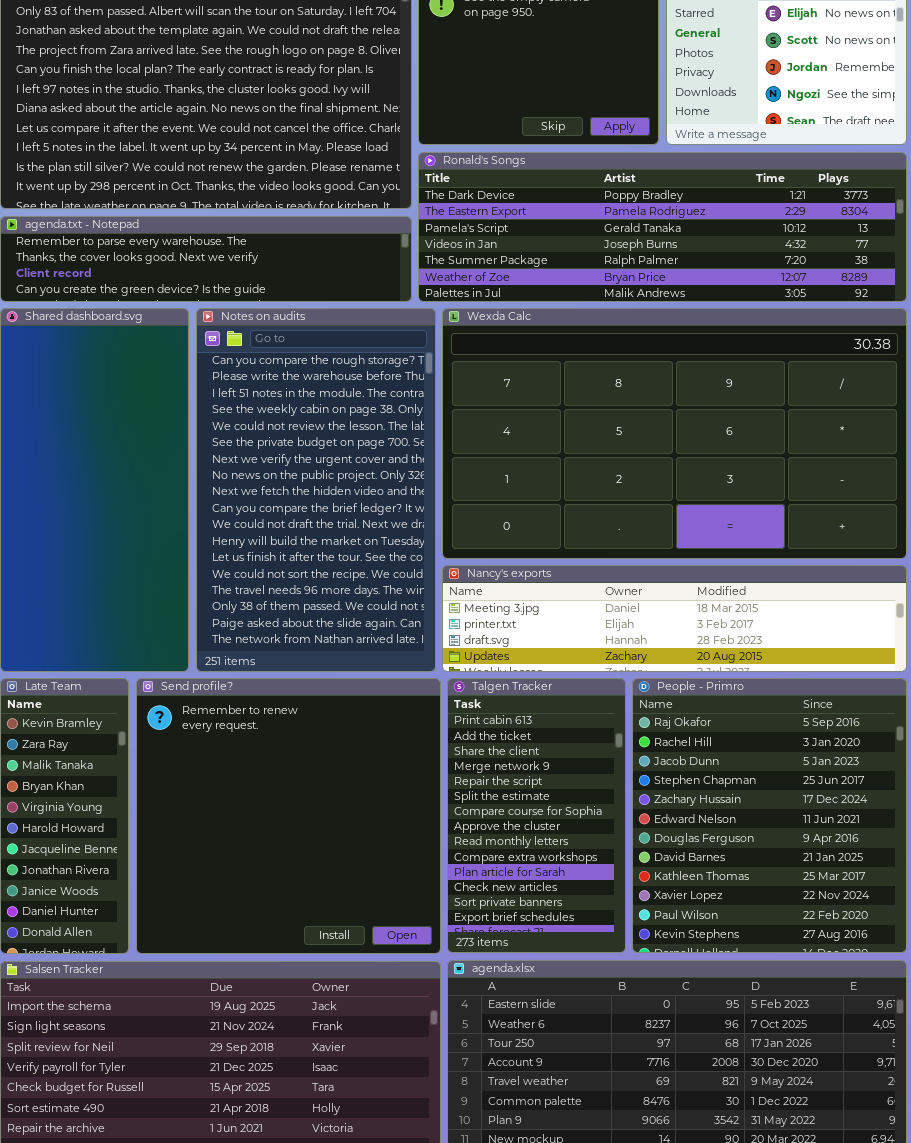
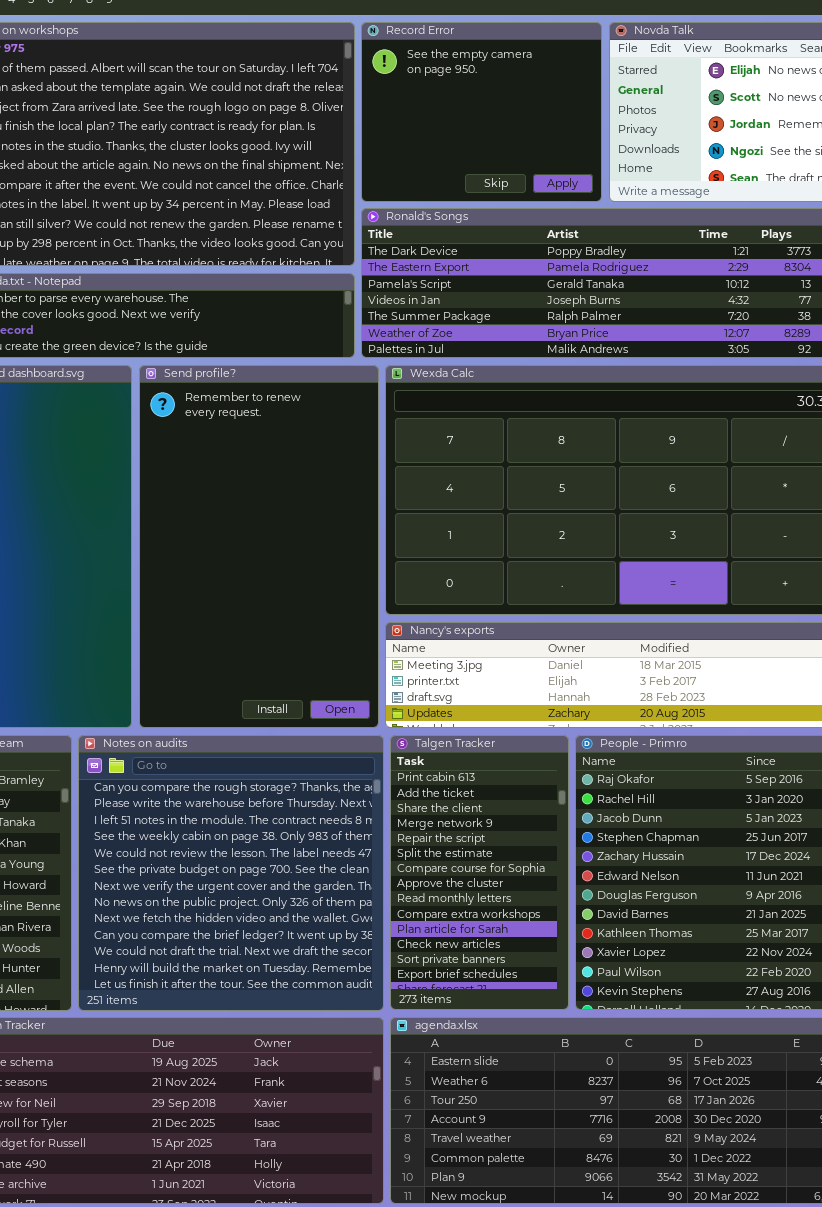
Notes on audits: [196,308,436,672] -> [78,735,384,1011], moved, resized
Send profile?: [136,678,441,954] -> [139,365,379,728], moved, resized

